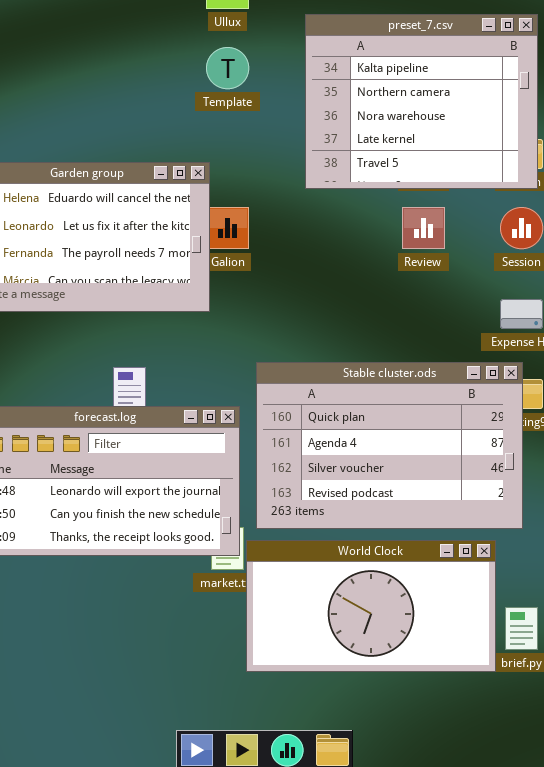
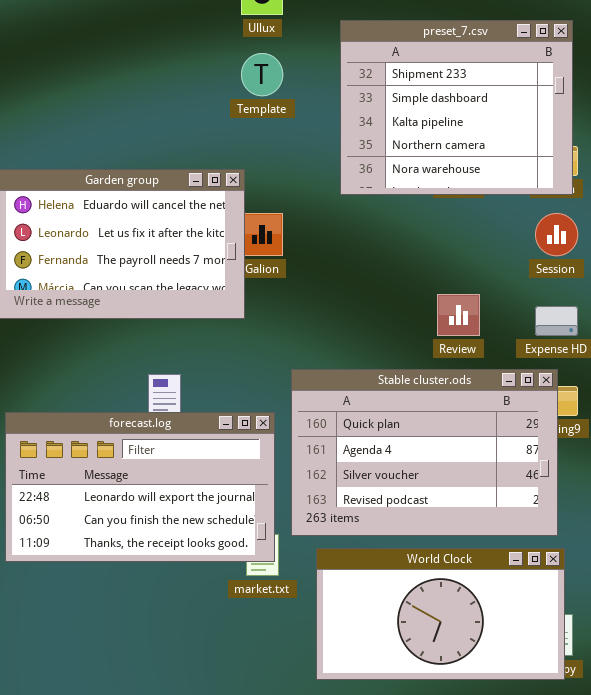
preset_7.csv: [305,14,538,189] -> [340,20,573,195], scrolled up 2 rows
Review: [402,207,445,249] -> [437,294,480,336], moved
World Clock: [246,540,496,672] -> [316,548,565,680], moved

